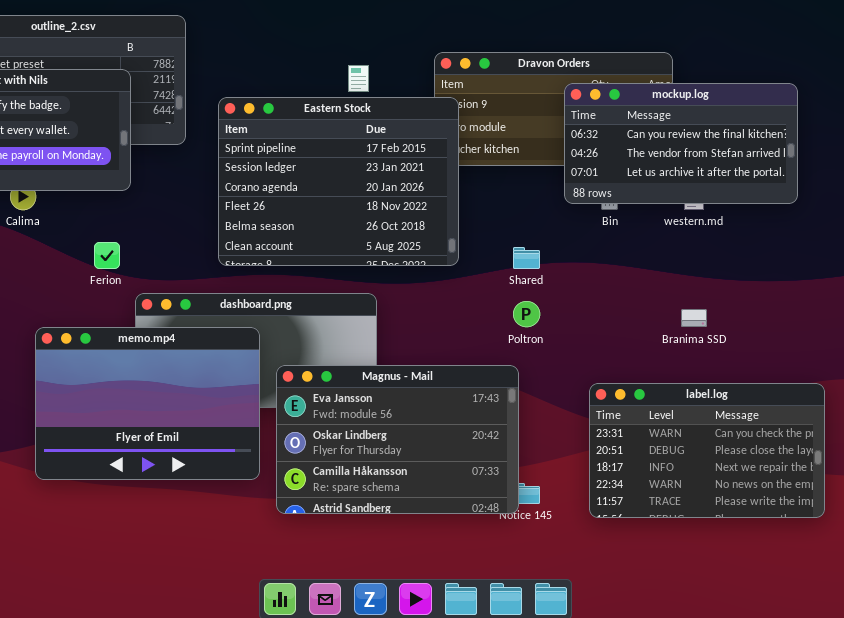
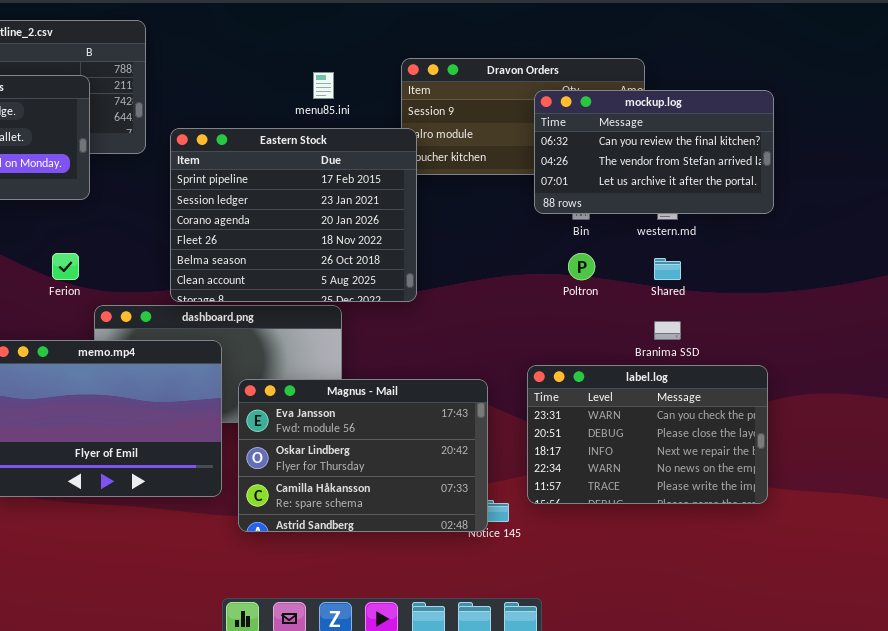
Eastern Stock: [218,97,459,266] -> [170,128,417,302], moved
Shared: [513,247,540,269] -> [654,258,681,280], moved
Poltron: [513,301,540,327] -> [568,253,595,280], moved
label.log: [589,383,825,518] -> [527,365,768,504], moved

